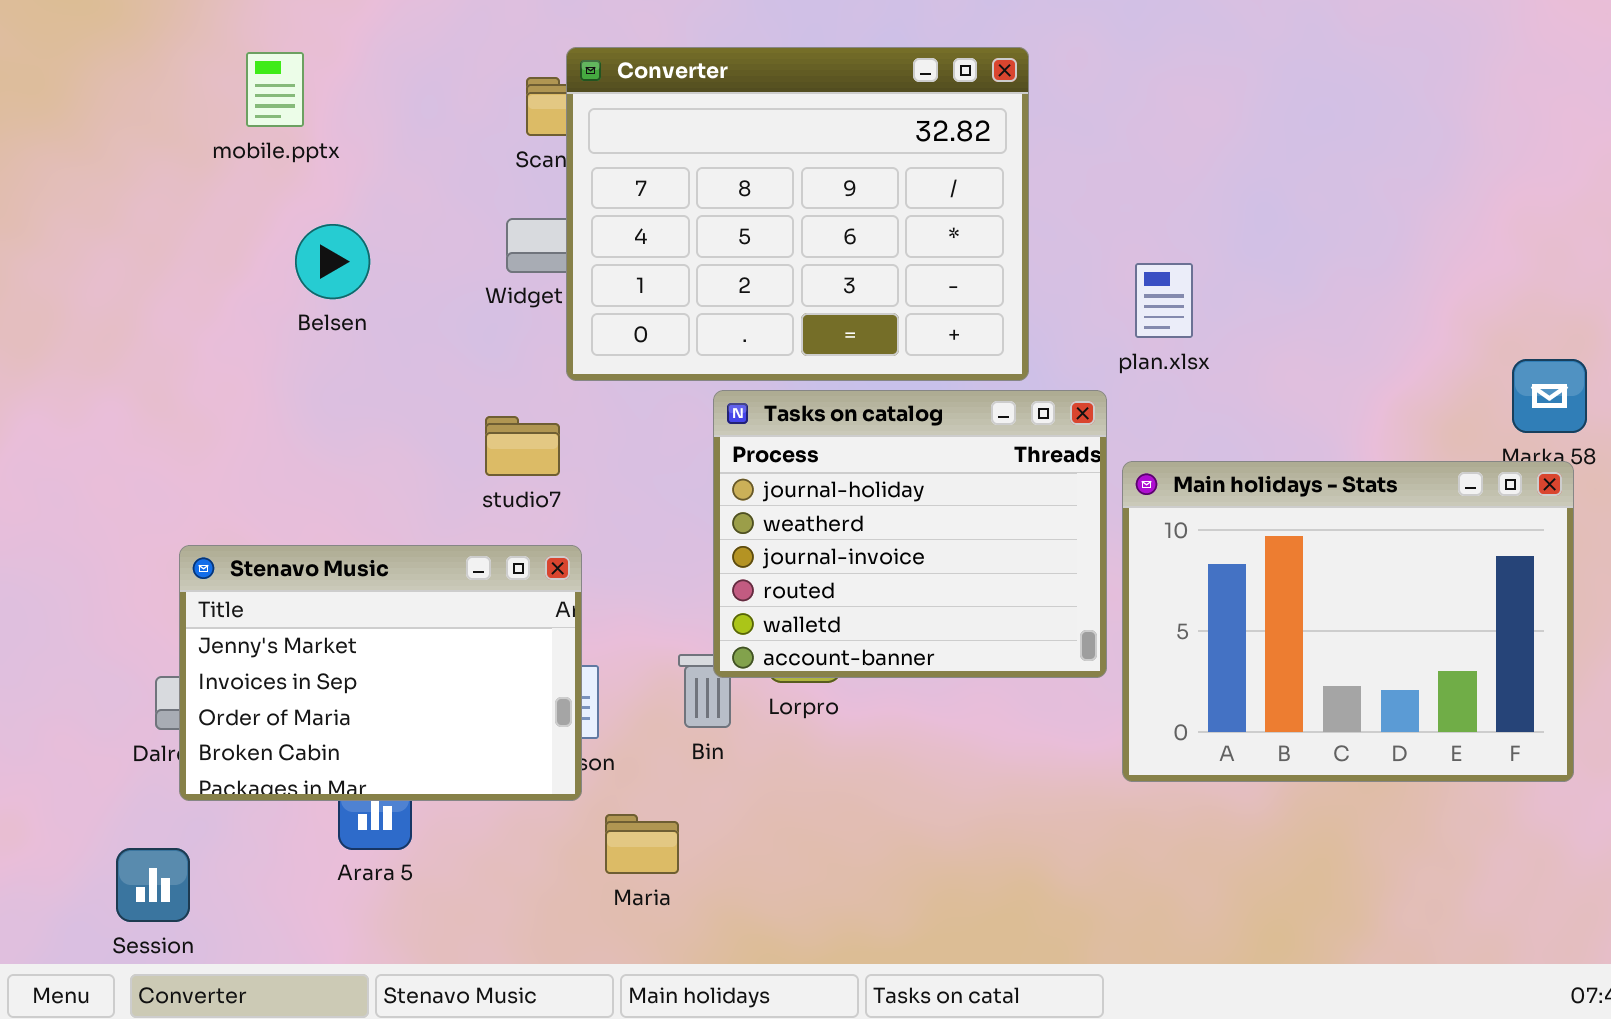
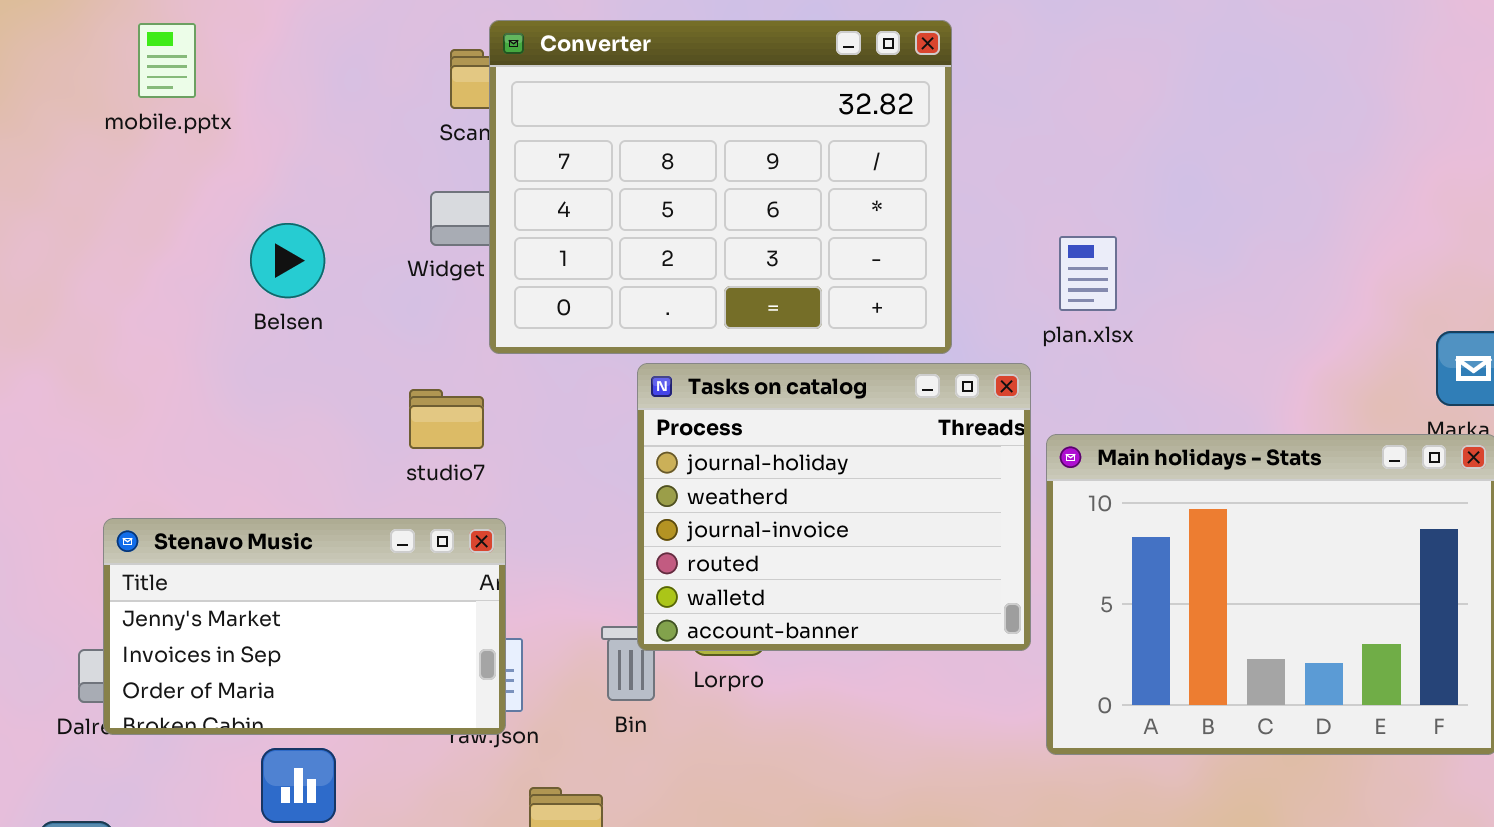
mobile.pptx: [246,52,304,127] -> [138,23,196,98], moved
Belsen: [295,224,370,299] -> [250,223,325,298], moved
Stenavo Music: [179,545,582,801] -> [103,518,506,735], resized

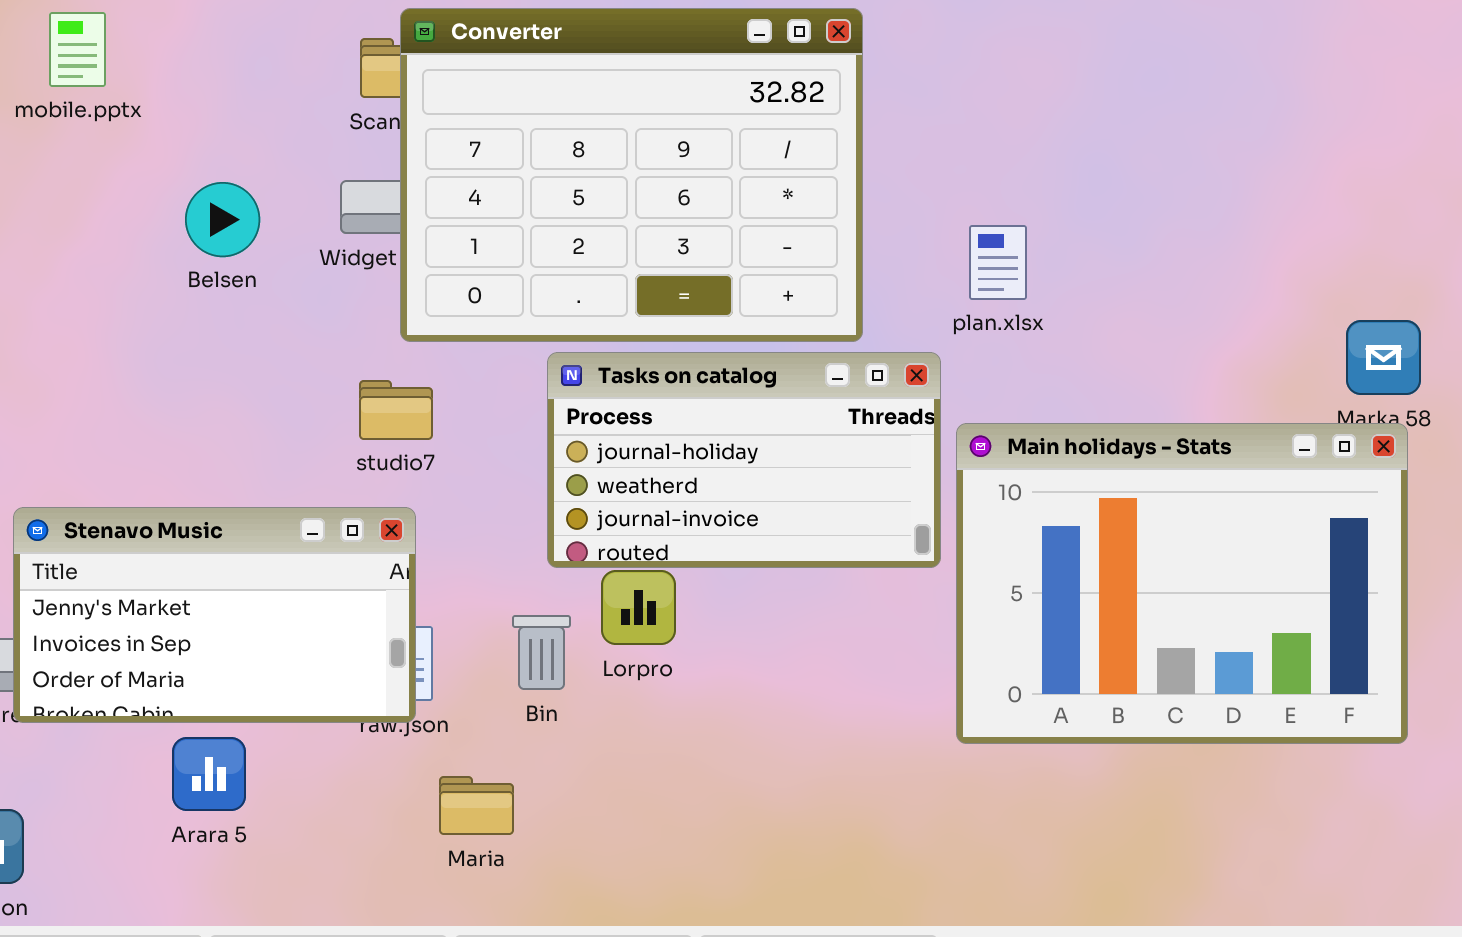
Belsen: [250,223,325,298] -> [185,182,260,257], moved
Tasks on catalog: [637,363,1031,651] -> [547,352,941,568], resized
studio7: [409,389,484,449] -> [359,380,433,440], moved

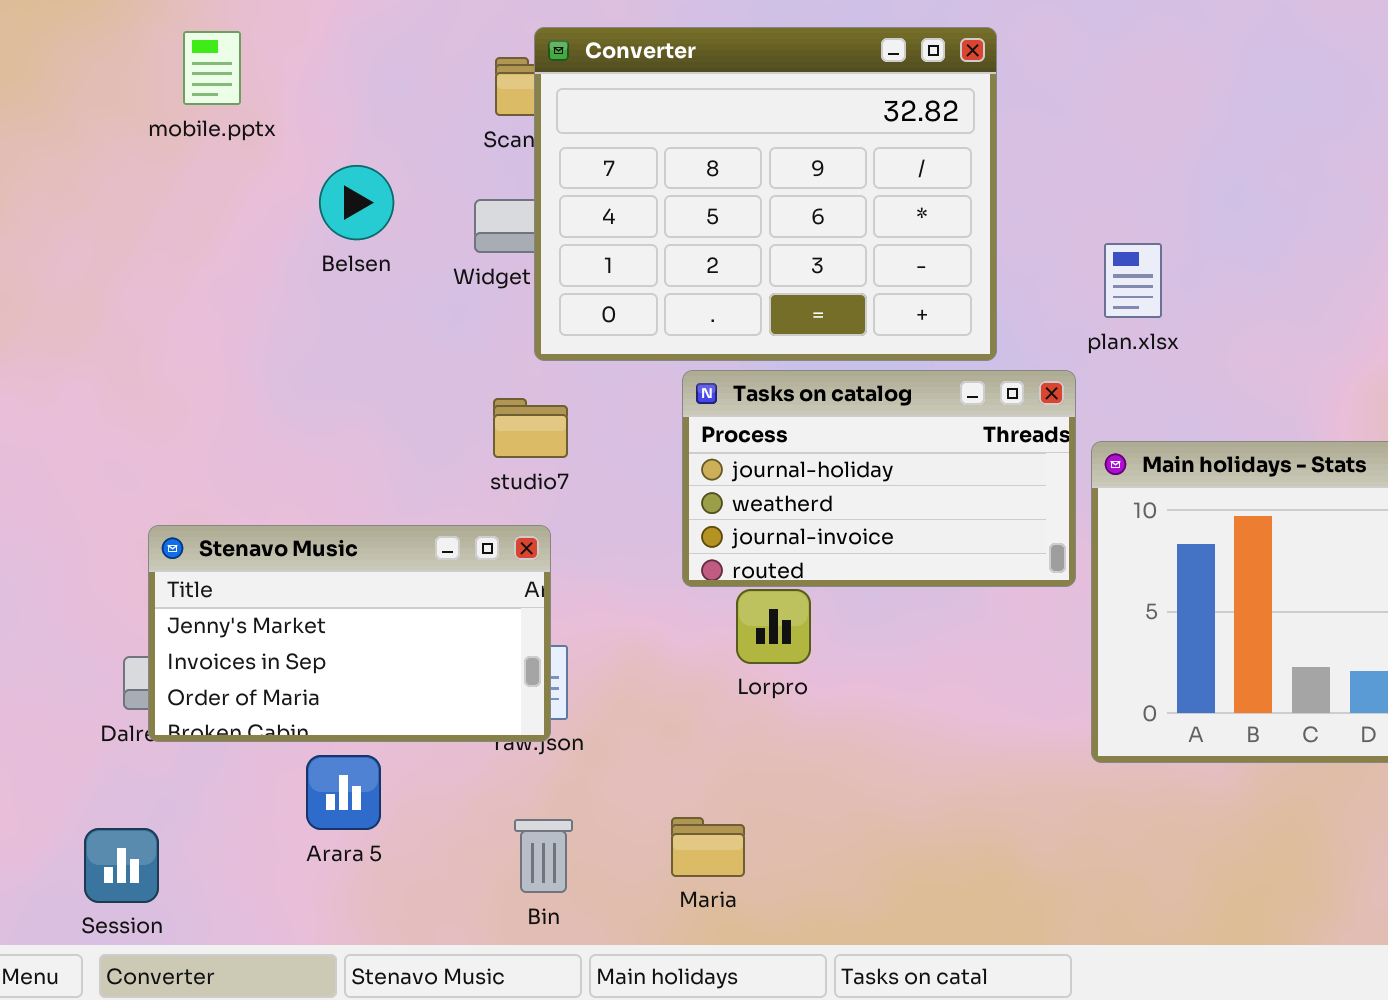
Belsen: [185,182,260,257] -> [319,165,394,240], moved
Bin: [512,615,571,690] -> [514,819,573,893], moved
Maria: [439,776,514,835] -> [671,817,745,877], moved

